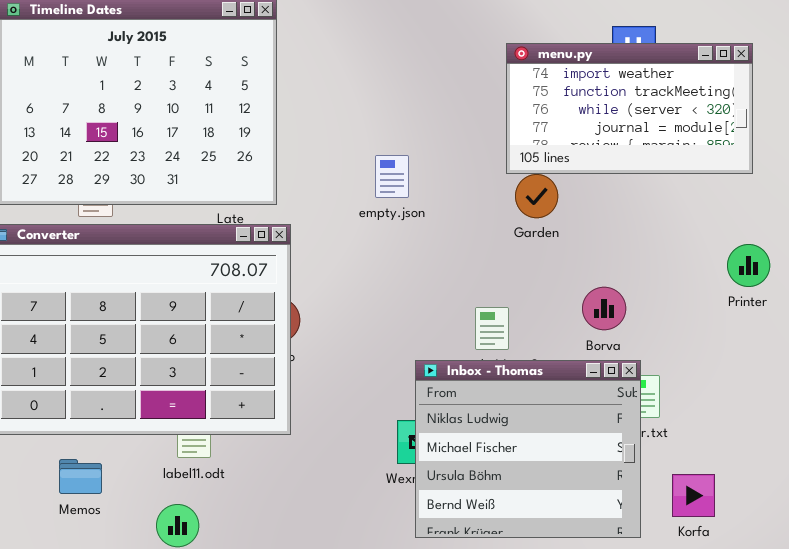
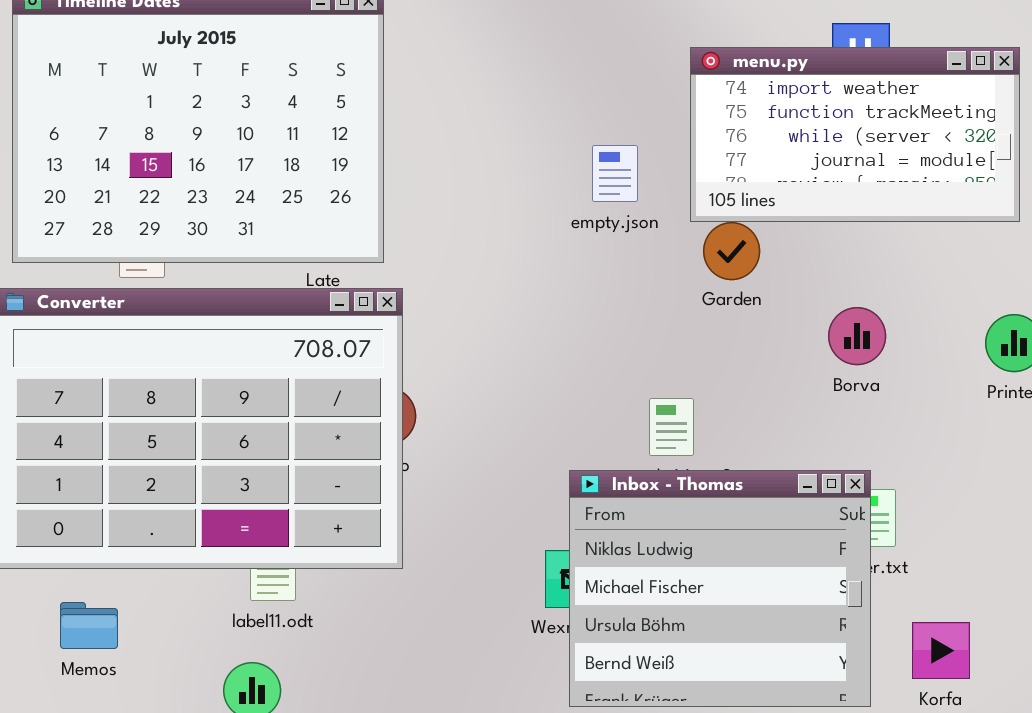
empty.json: [375,155,409,198] -> [592,145,638,202], moved
Borva: [582,287,626,330] -> [828,307,886,365], moved
Memos: [59,459,102,494] -> [60,602,118,649], moved

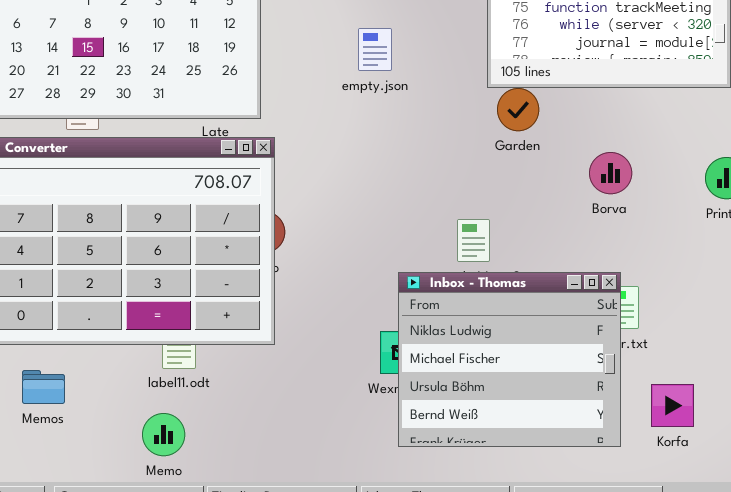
empty.json: [592,145,638,202] -> [358,28,392,71], moved

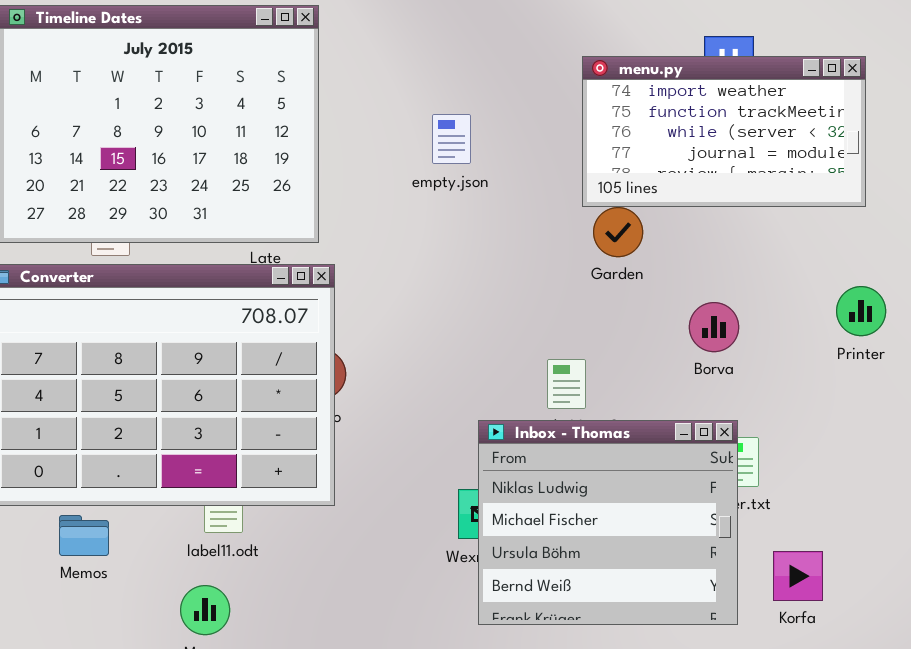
empty.json: [358,28,392,71] -> [432,114,471,164], moved
Borva: [589,152,632,194] -> [689,302,739,352], moved
Memos: [22,370,65,404] -> [59,515,109,556], moved

